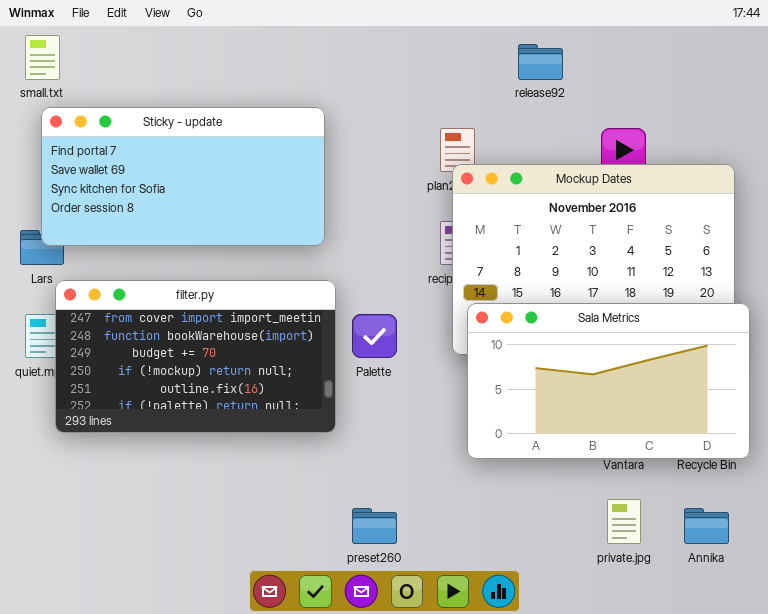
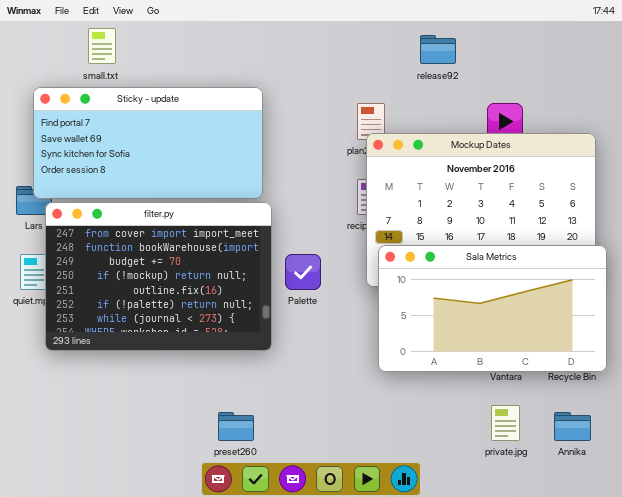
small.txt: [25,35,60,80] -> [88,28,116,64], moved
filter.py: [55,280,336,433] -> [45,202,272,351], resized
preset260: [352,508,397,544] -> [218,412,254,441], moved

